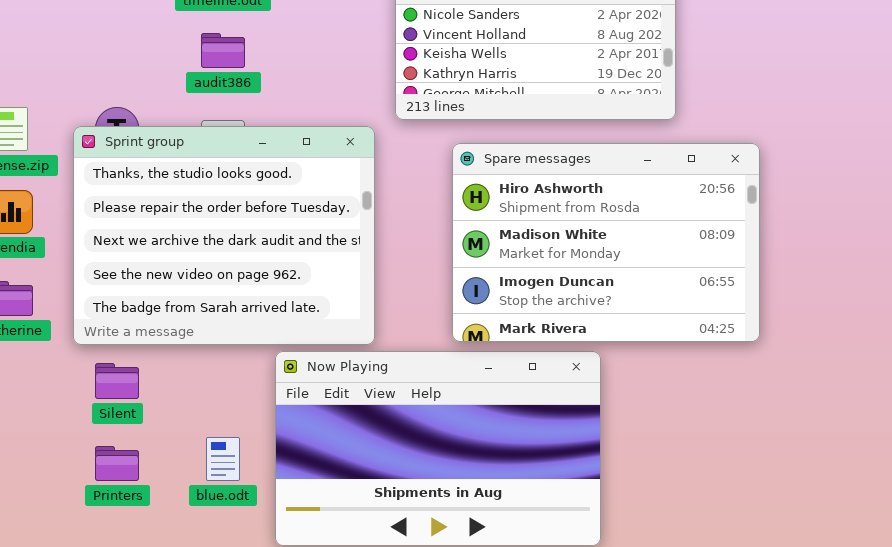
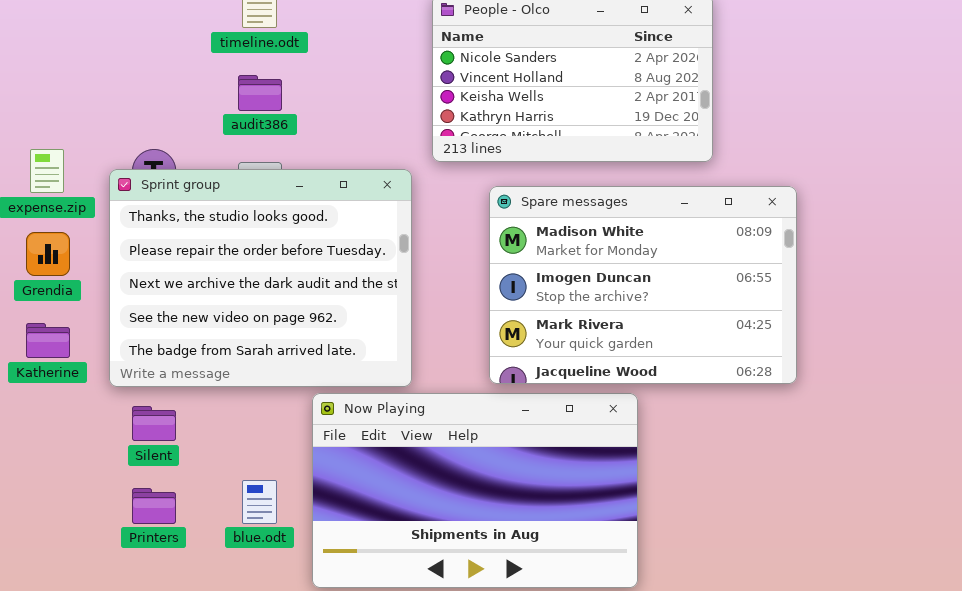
Spare messages: [452,143,760,342] -> [489,186,797,384], scrolled down 1 row

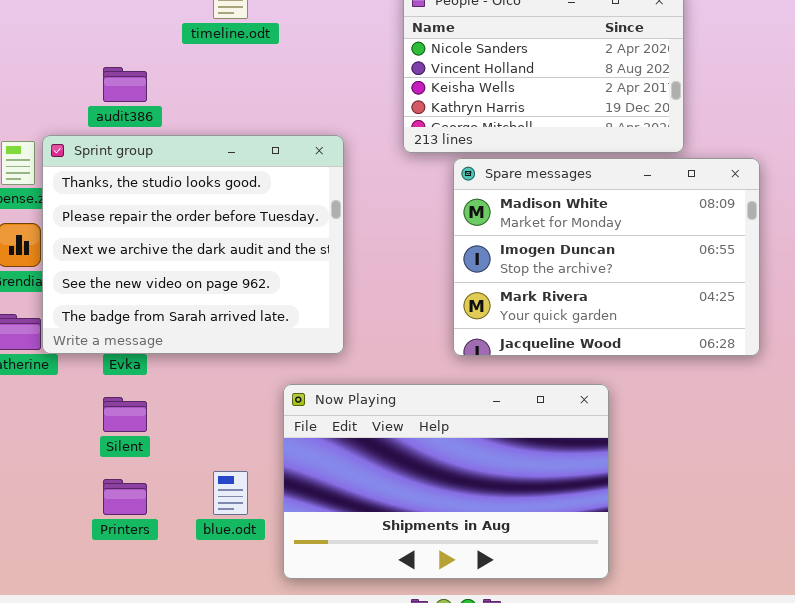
audit386: [238,75,282,111] -> [103,67,147,102], moved
Sprint group: [109,169,412,387] -> [42,135,344,354], moved
Spare messages: [489,186,797,384] -> [453,158,760,356], moved

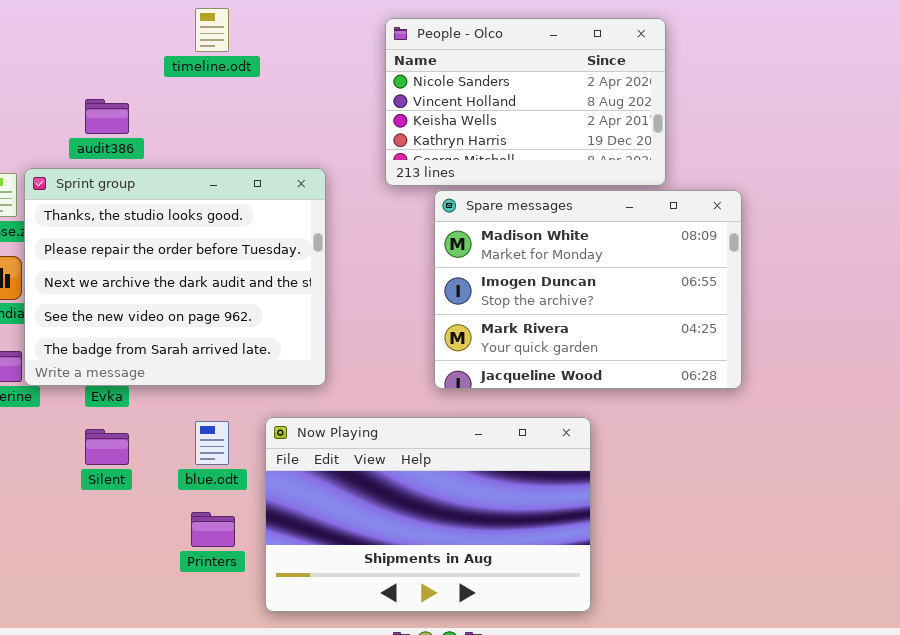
blue.odt: [213,471,248,515] -> [195,421,229,465], moved
Printers: [103,479,147,515] -> [191,512,235,547], moved

